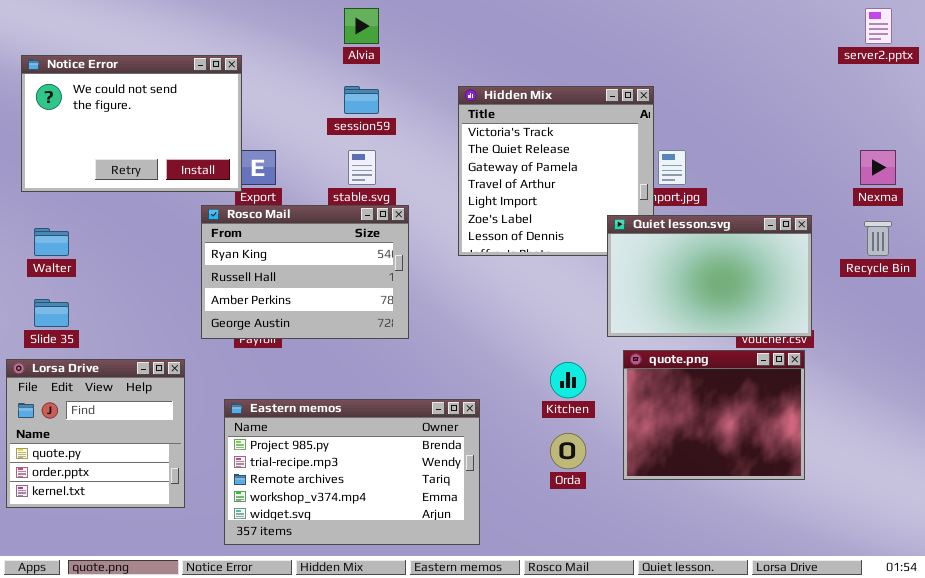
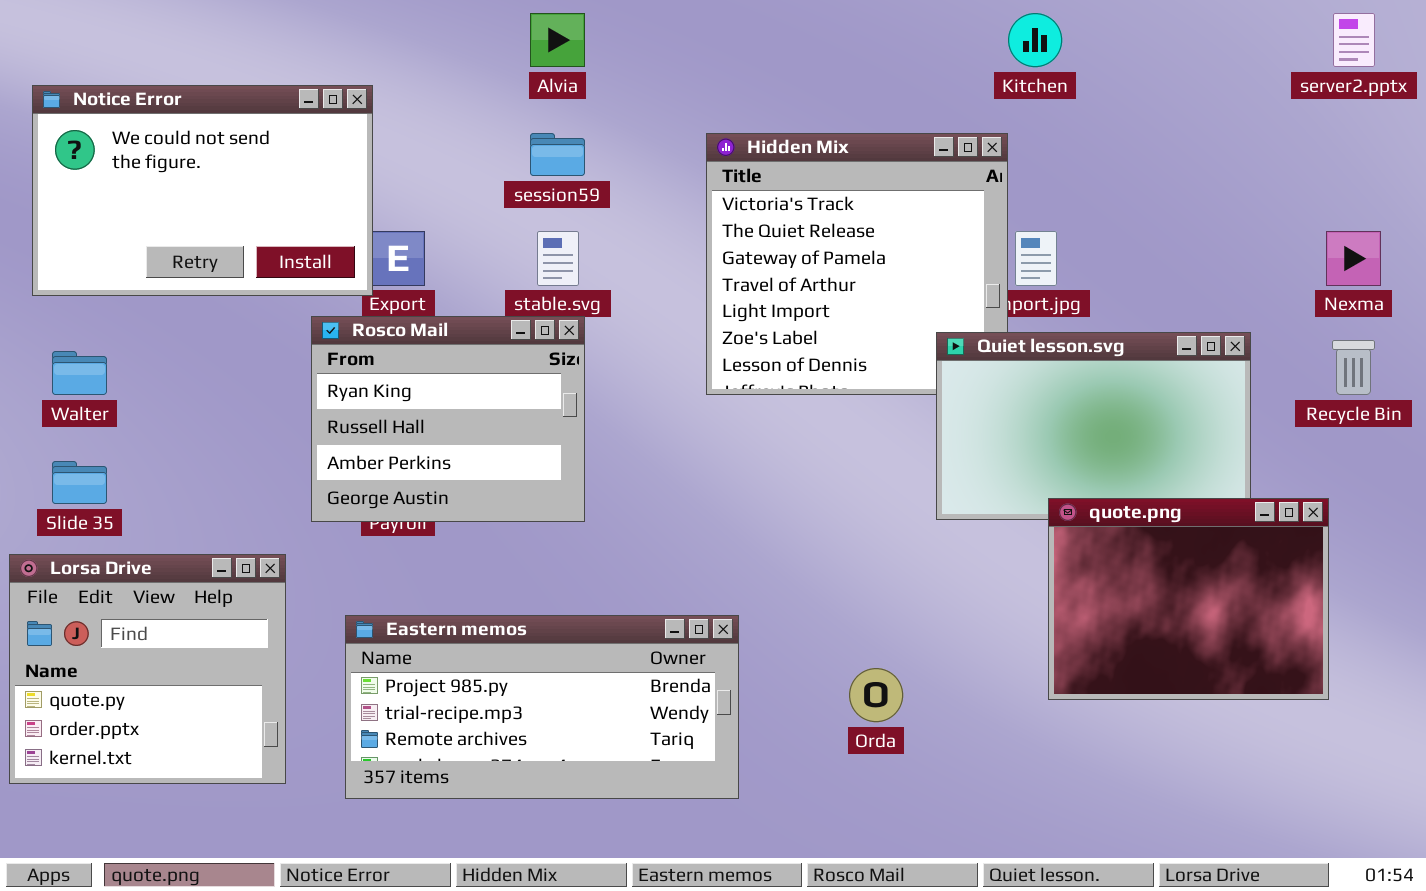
Rosco Mail: [201,205,409,339] -> [311,316,585,522], resized
quote.png: [623,350,805,480] -> [1048,498,1329,700], moved
Kitchen: [550,362,586,398] -> [1008,13,1062,67], moved
Eastern memos: [224,399,480,545] -> [345,615,739,799], resized

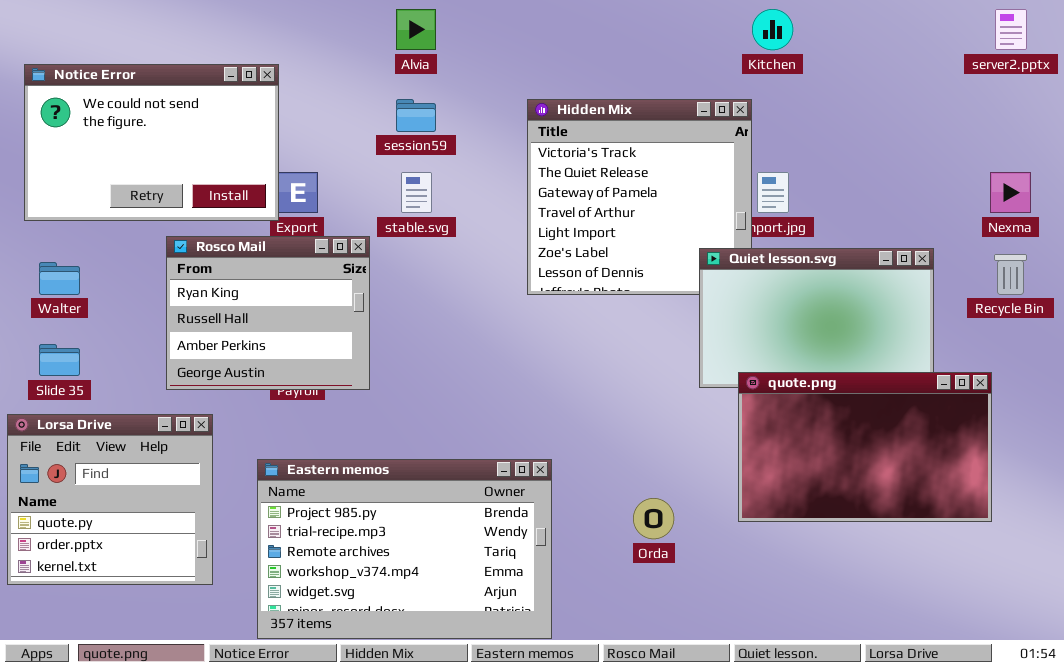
Rosco Mail: [311,316,585,522] -> [166,236,370,390], moved
quote.png: [1048,498,1329,700] -> [738,372,992,522], resized
Eastern memos: [345,615,739,799] -> [257,459,552,639], resized

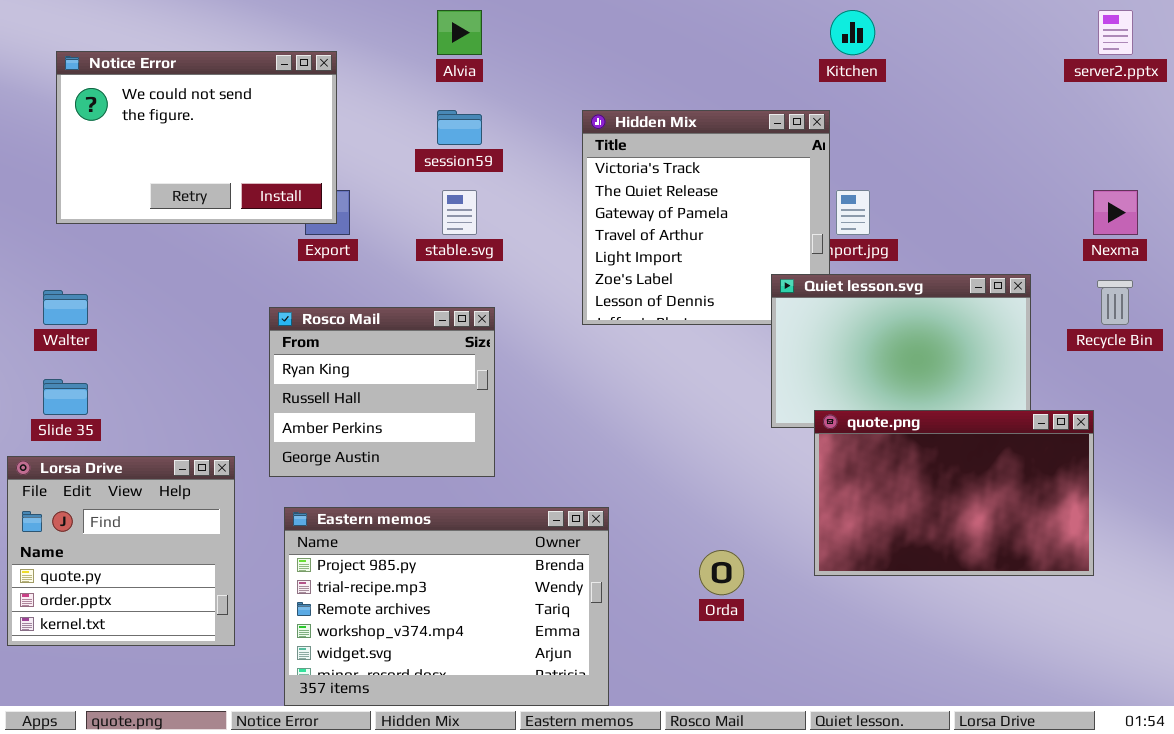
Notice Error: [24,64,279,221] -> [56,51,337,224], moved
Rosco Mail: [166,236,370,390] -> [269,307,495,477], moved

